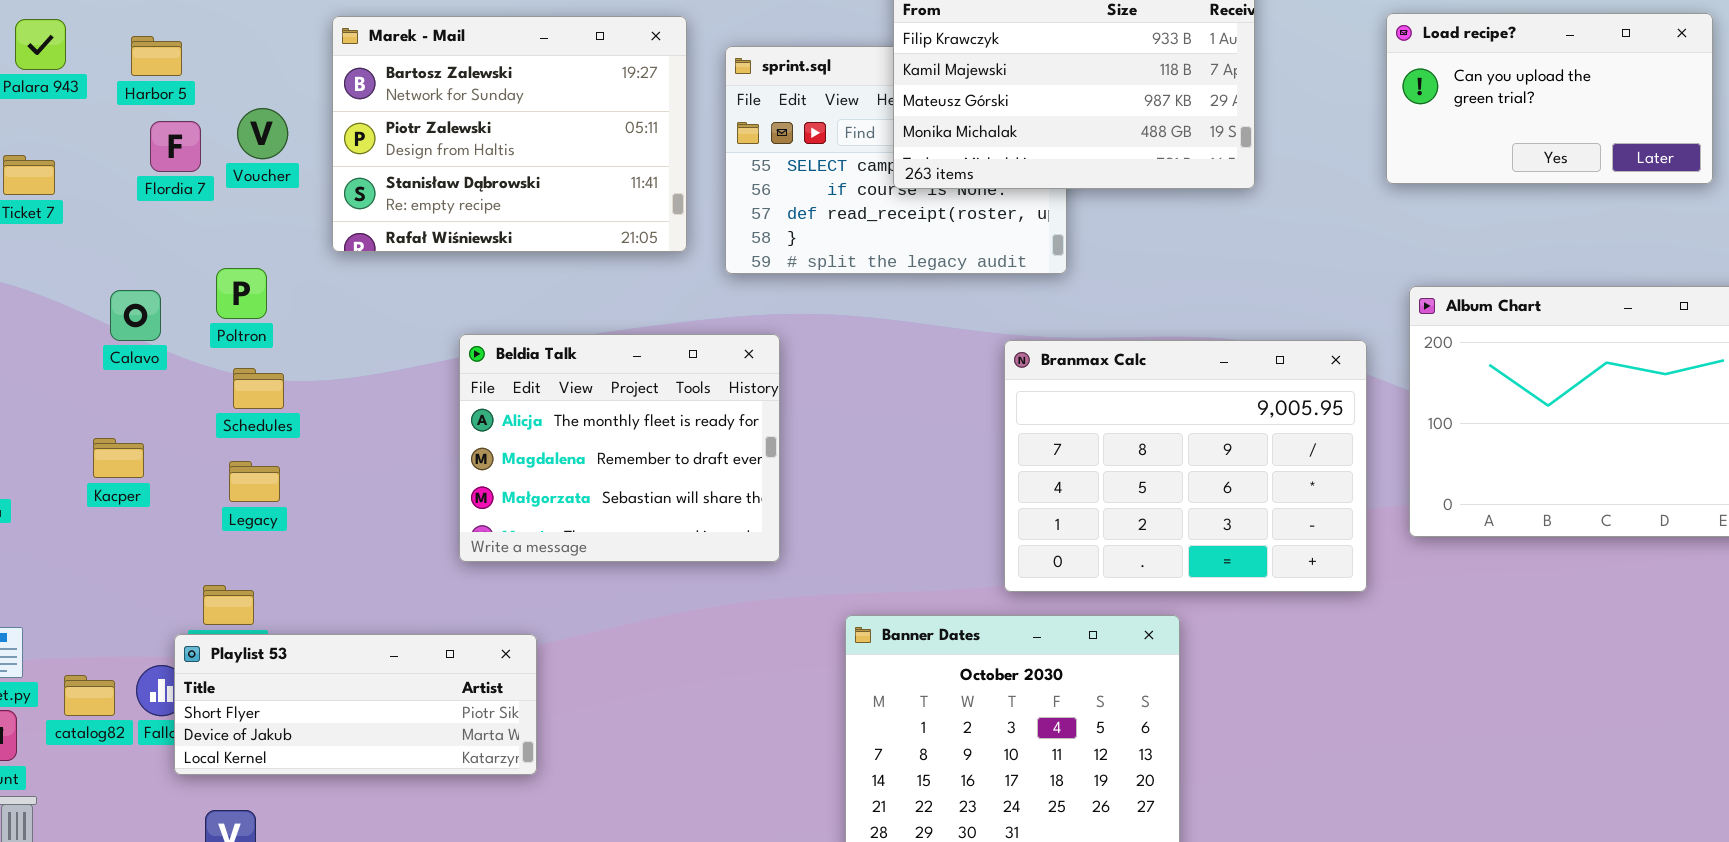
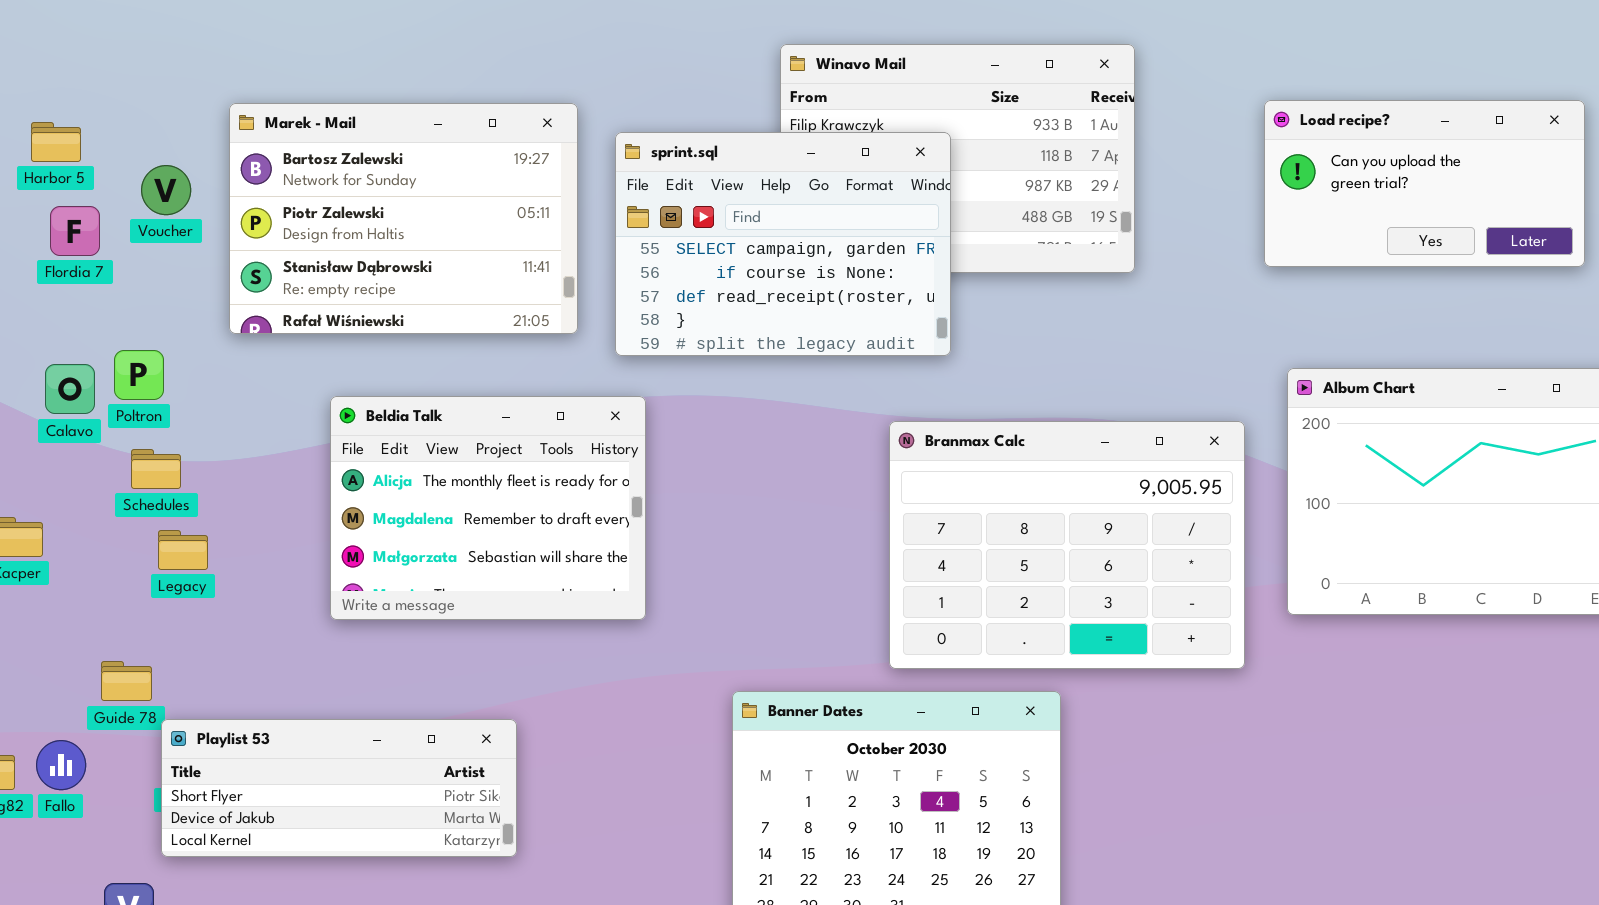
sprint.sql: [725,46,1067,274] -> [615,132,951,356], raised
Voucher: [237,108,288,159] -> [141,165,191,215], moved
Calavo: [110,290,161,341] -> [45,364,95,414], moved
Beldia Talk: [459,334,780,562] -> [330,396,646,620], moved
Legacy: [229,461,280,502] -> [158,530,208,570], moved
Playlist 53: [174,634,537,775] -> [161,719,517,857], moved

